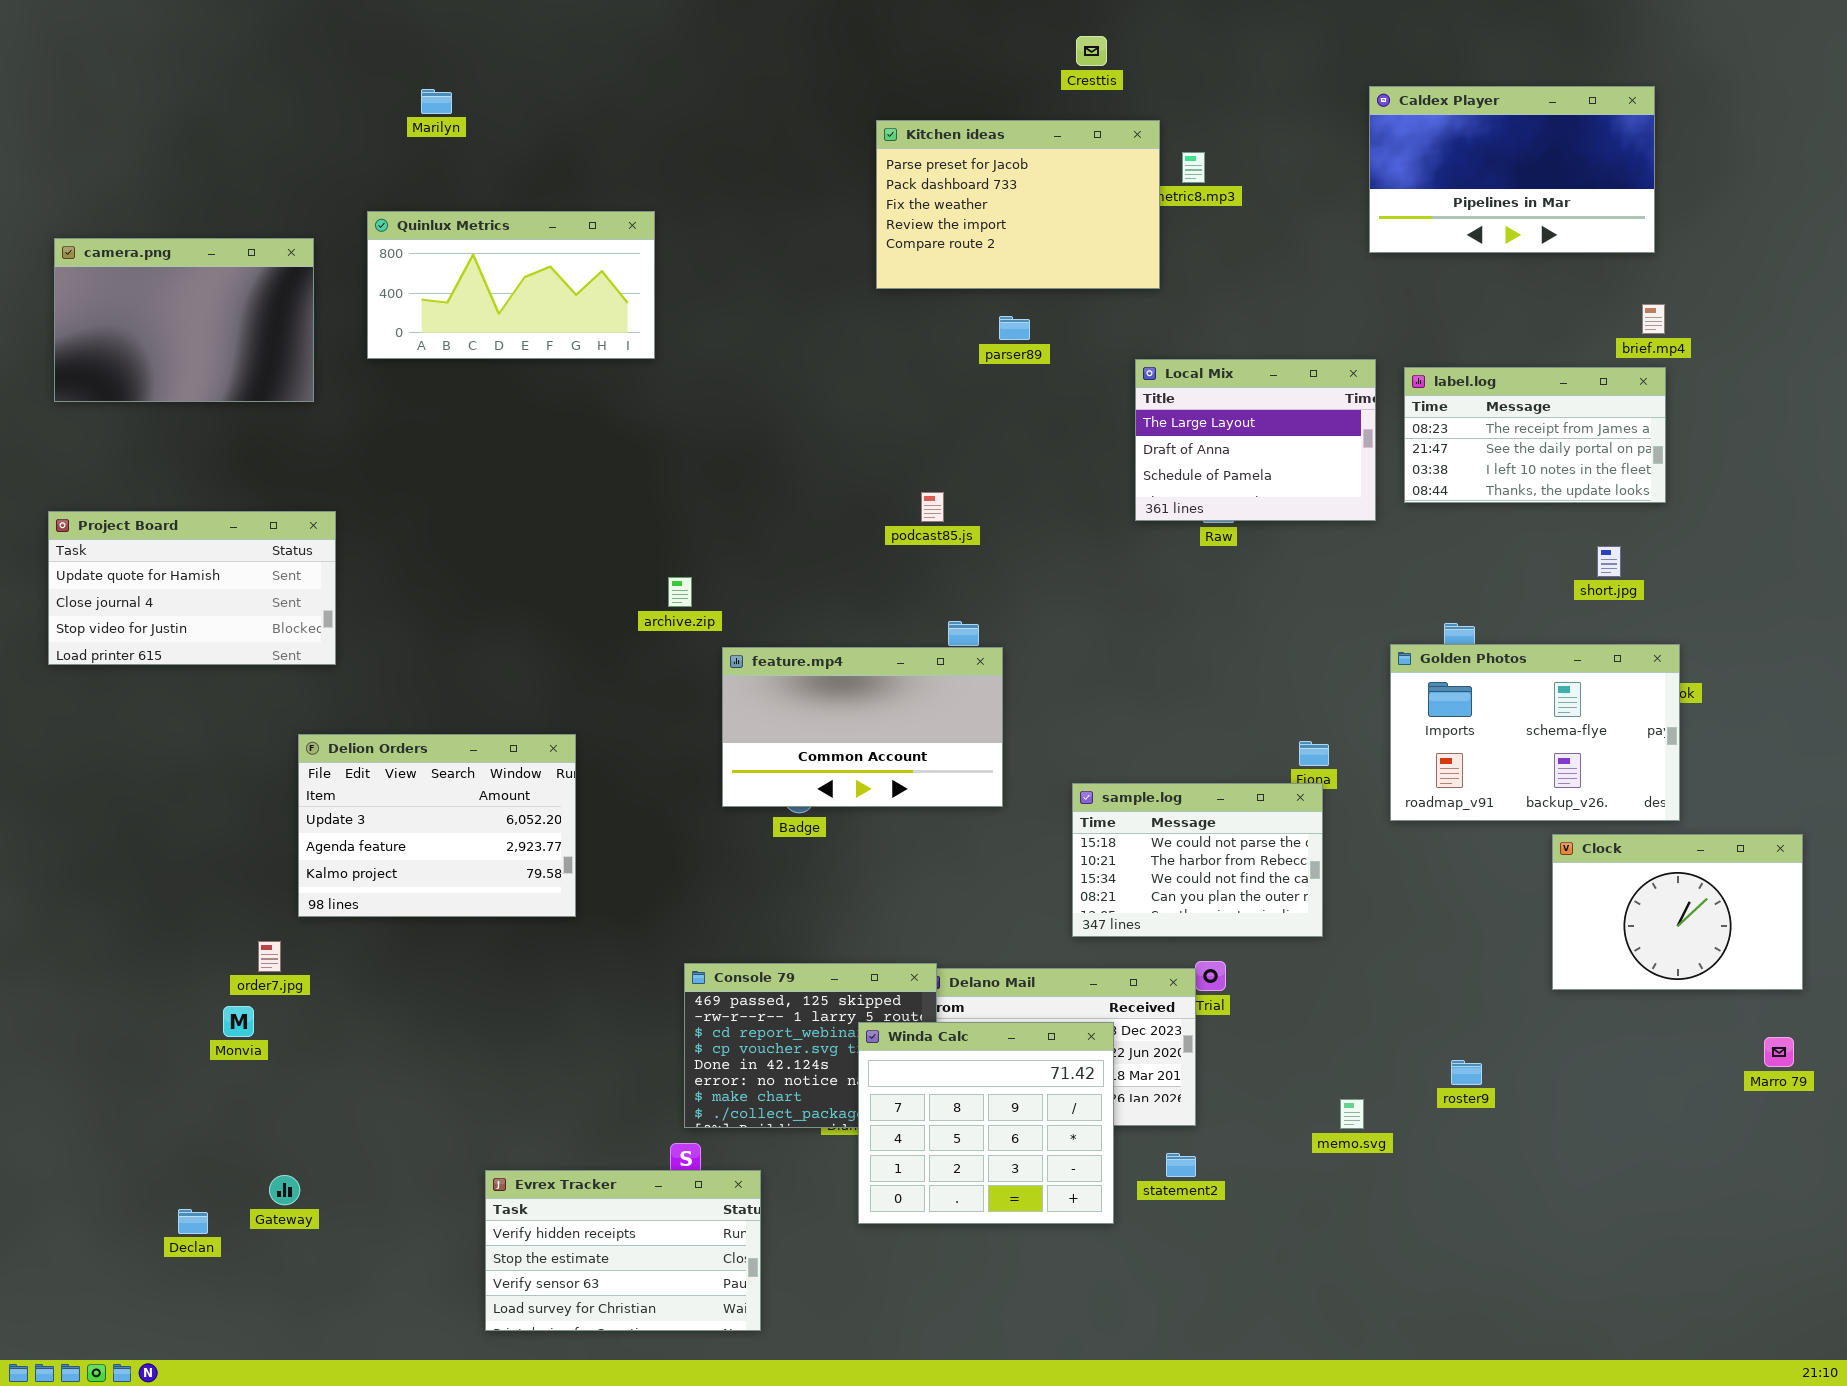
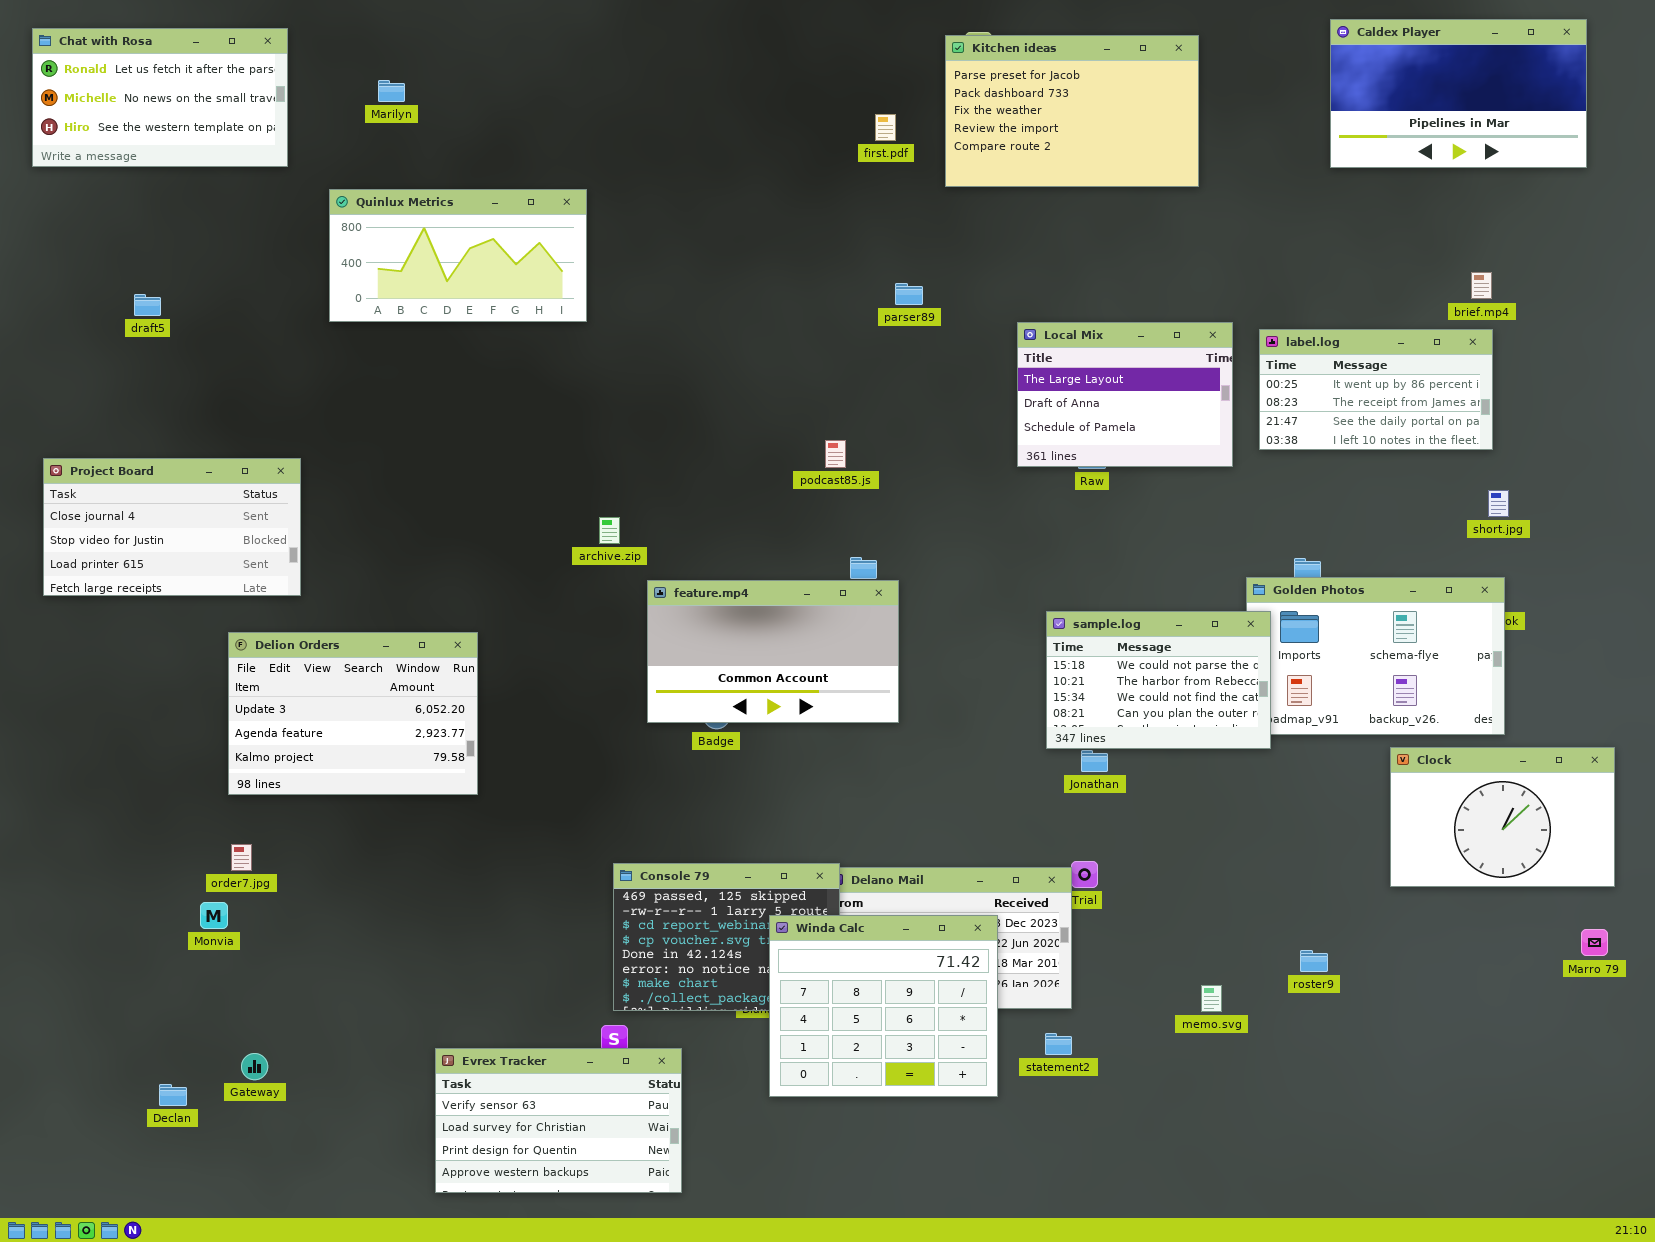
Chat with Rosa: none -> [32,28,288,167], opened
Caldex Player: [1369,86,1655,253] -> [1330,19,1587,168], moved
Kitchen ideas: [876,120,1160,289] -> [945,35,1199,187], moved
camera.png: [54,238,314,402] -> none, closed
label.log: [1404,367,1666,503] -> [1259,329,1493,450], scrolled up 1 row
Project Board: [48,511,336,665] -> [43,458,301,596], scrolled down 1 row
short.jpg: [1597,546,1621,577] -> [1488,490,1509,517], moved
Delion Orders: [298,734,576,917] -> [228,632,478,795], moved
sample.log: [1072,783,1323,937] -> [1046,611,1271,749], moved
Evrex Tracker: [485,1170,761,1331] -> [435,1048,682,1193], scrolled down 2 rows

